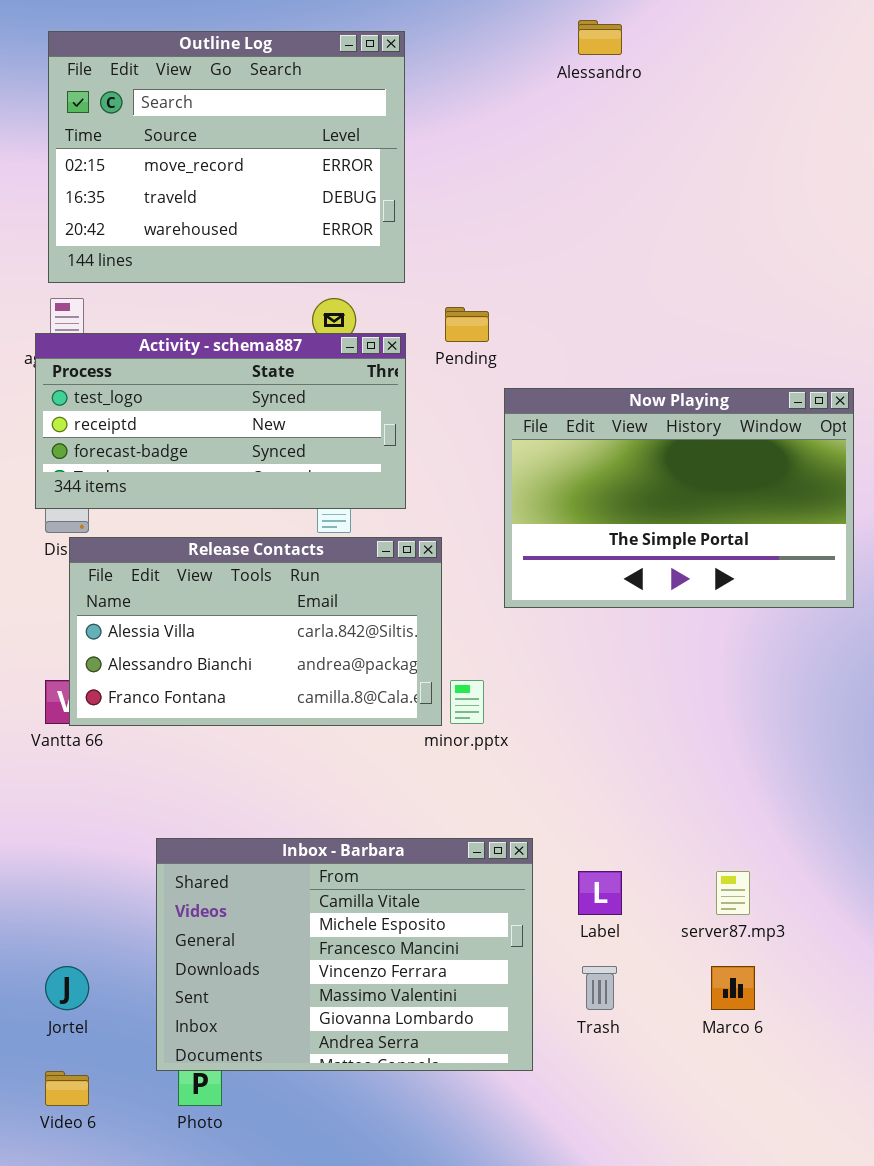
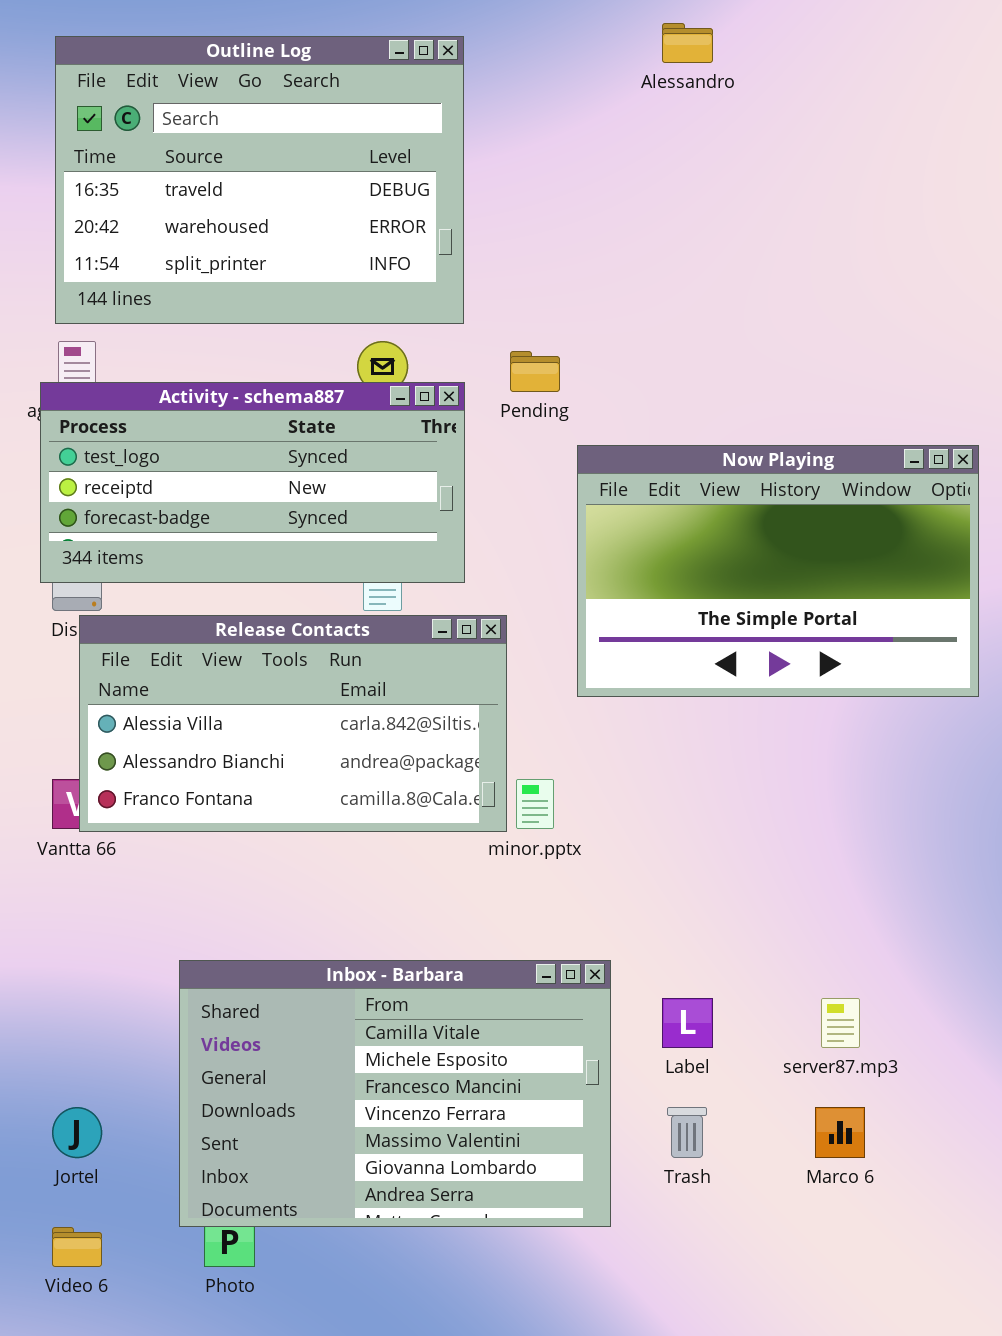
Outline Log: [48,31,405,283] -> [55,36,464,324], scrolled down 1 row

